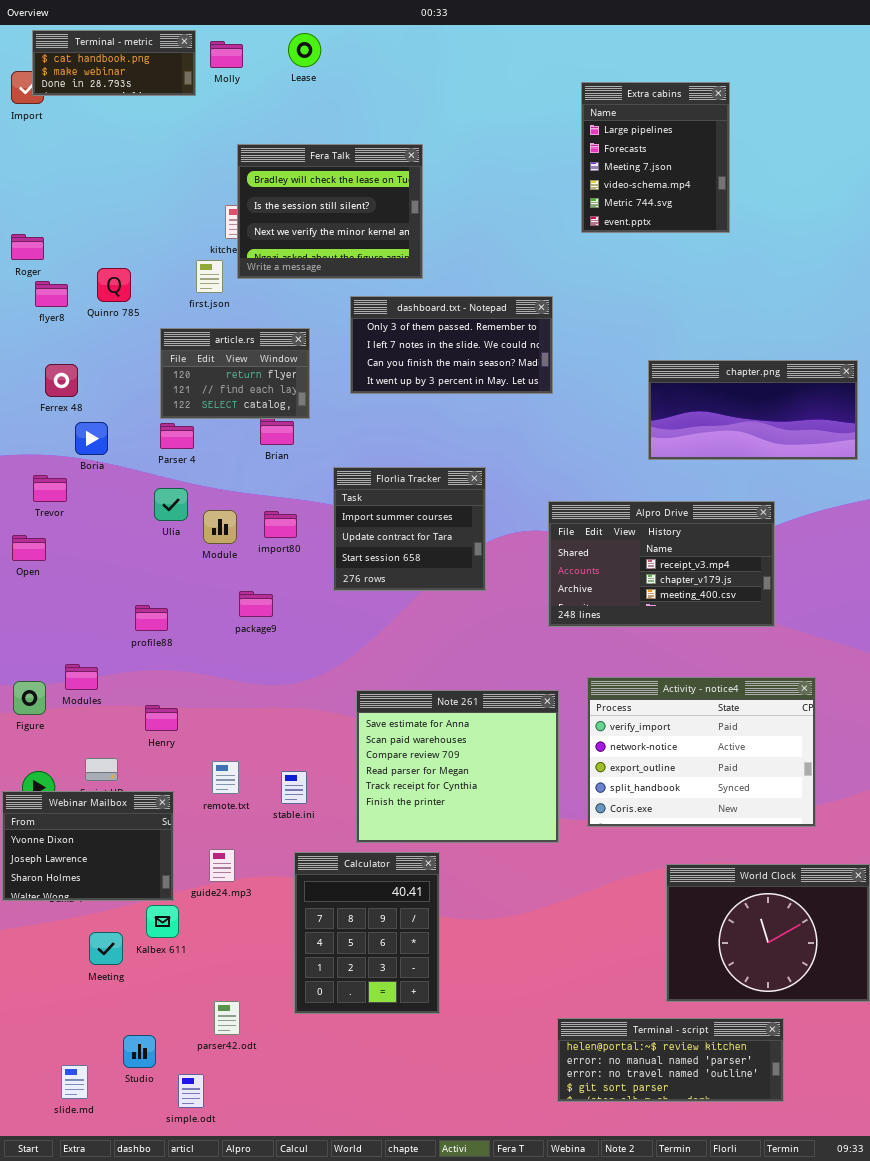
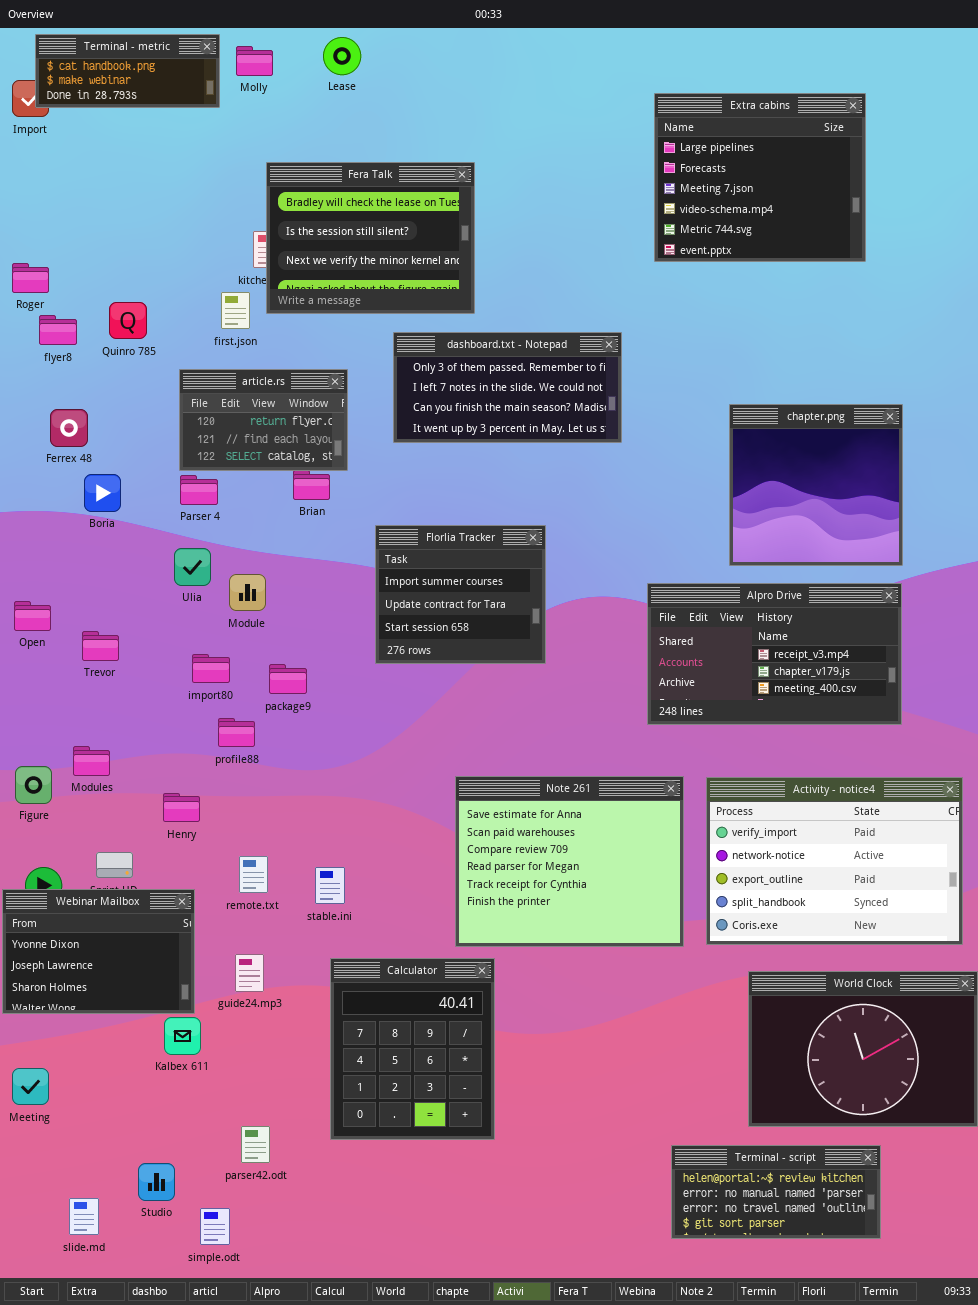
Extra cabins: [581,82,730,233] -> [654,93,866,262], resized
chapter.png: [648,360,858,460] -> [729,404,903,566], resized
Trevor: [33,475,67,502] -> [82,631,119,661], moved
Alpro Drive: [548,501,775,627] -> [647,583,902,725], moved
import80: [264,511,297,538] -> [192,654,230,683], moved
profile88: [135,605,168,631] -> [218,718,255,747], moved
Activity - notice4: [587,677,816,827] -> [706,777,963,945], moved
Note 261: [356,690,559,843] -> [455,776,684,947], moved
Meeting: [89,932,123,965] -> [12,1068,49,1105], moved
Terminal - script: [557,1018,784,1102] -> [671,1145,881,1239], resized

